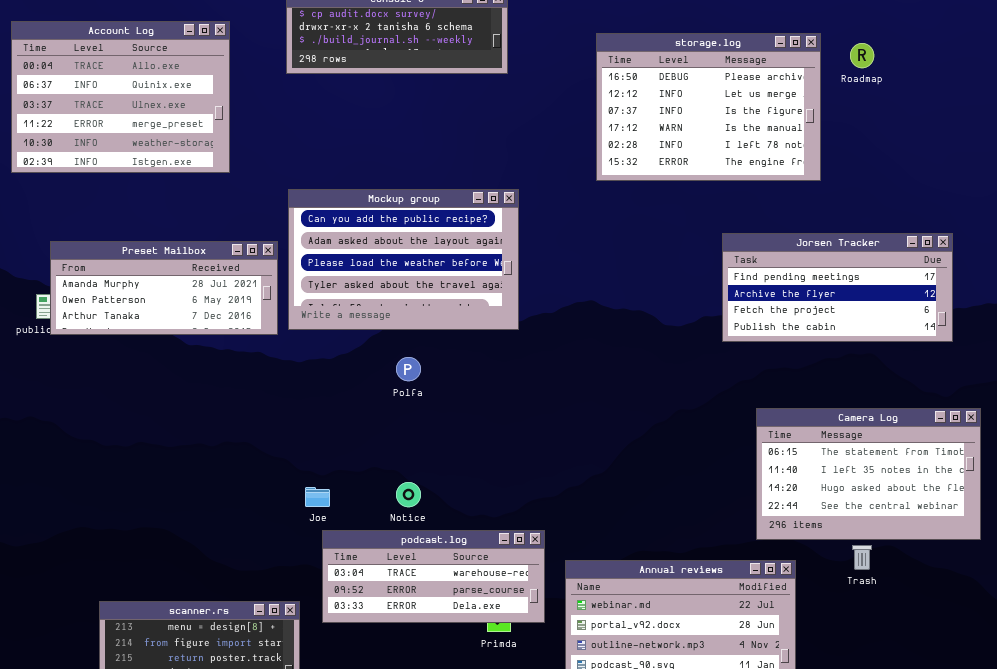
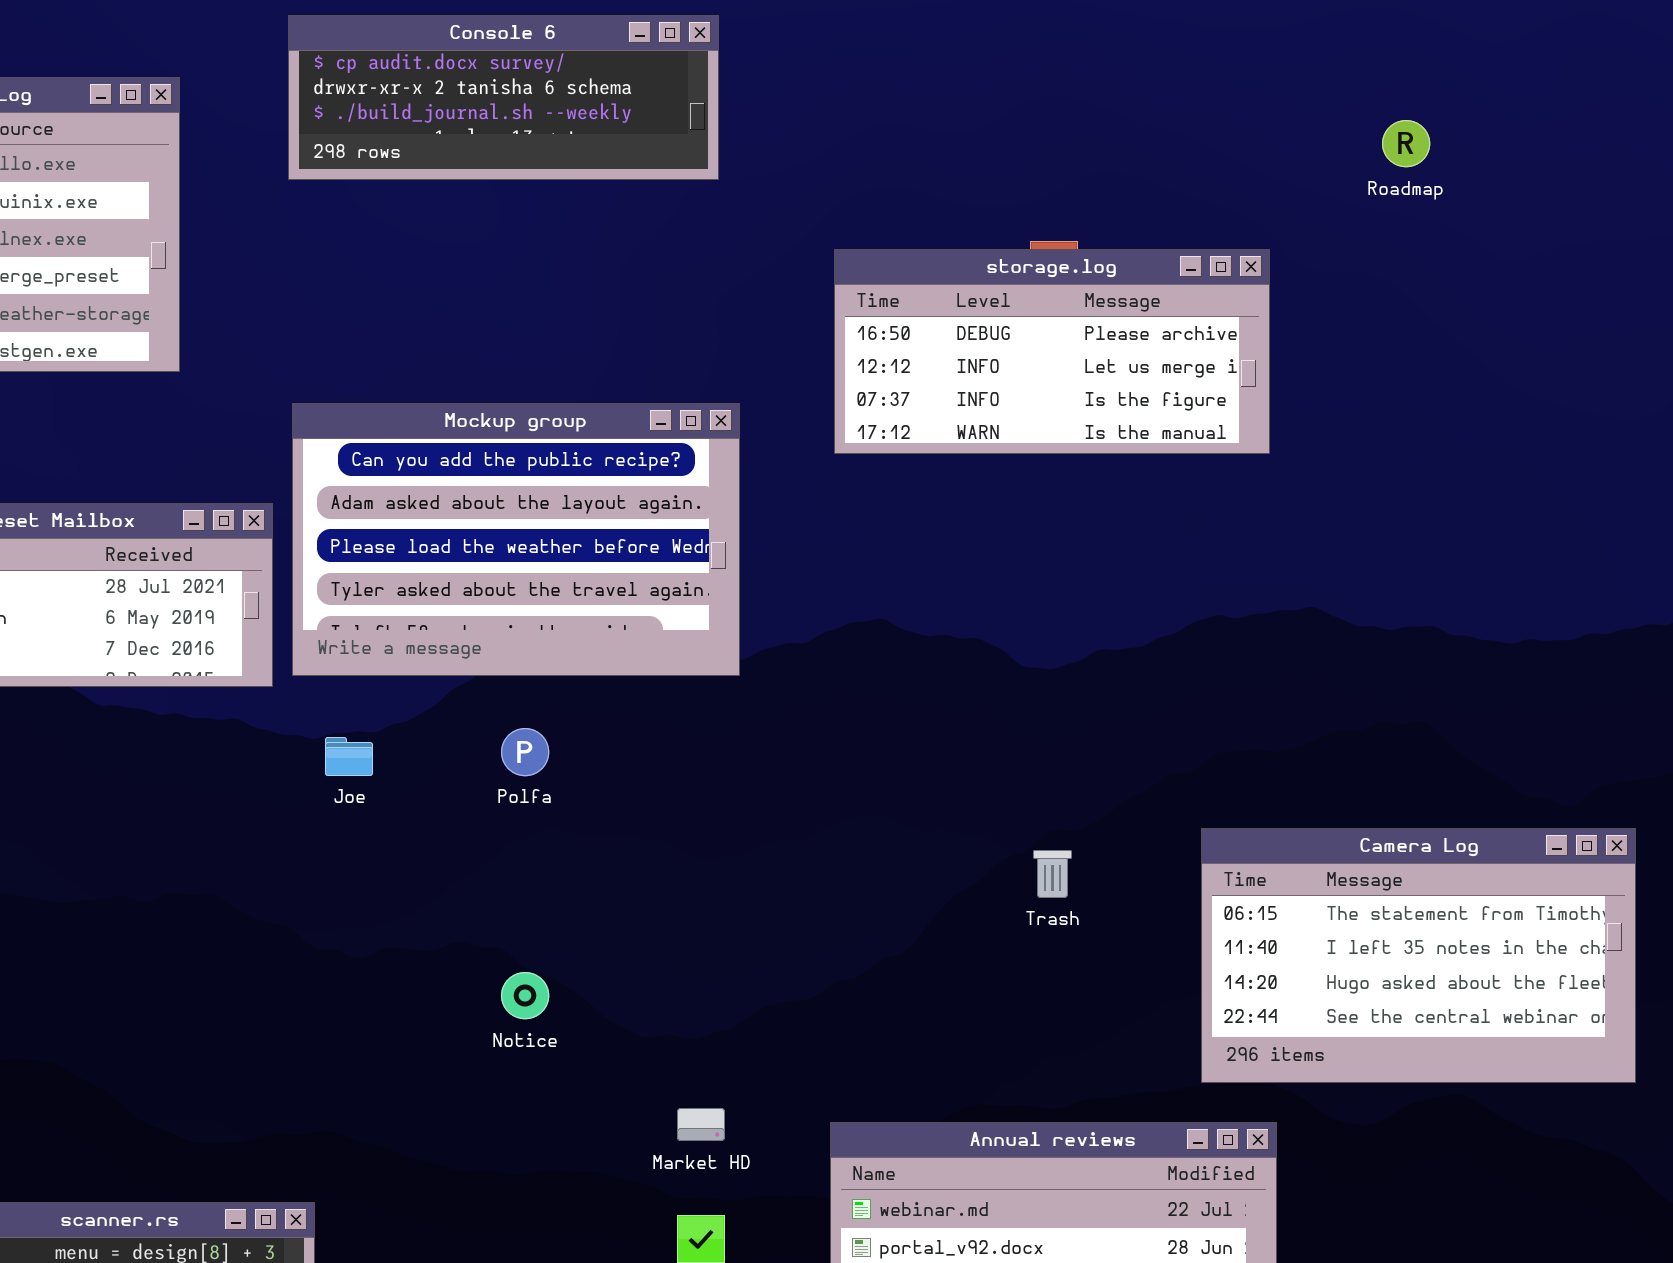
storage.log: [596,33,821,181] -> [834,249,1270,454], moved, resized
Jorsen Tracker: [722,233,953,342] -> none, closed
Joe: [305,487,330,507] -> [325,737,373,776], moved
podcast.log: [322,530,545,623] -> none, closed
Trash: [852,545,872,570] -> [1033,850,1072,898], moved

